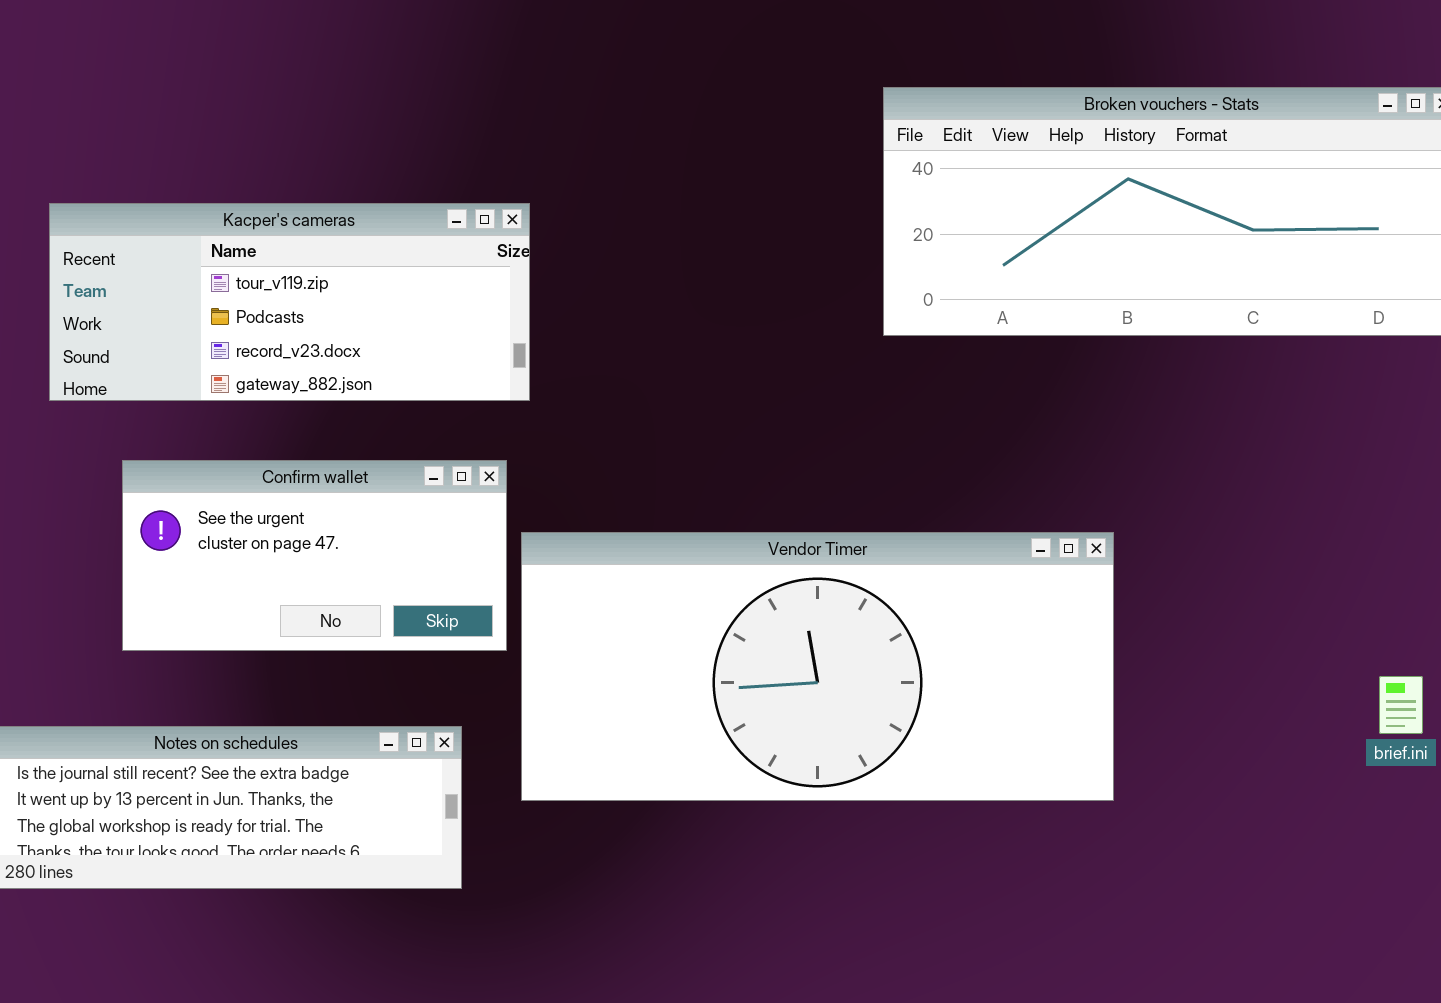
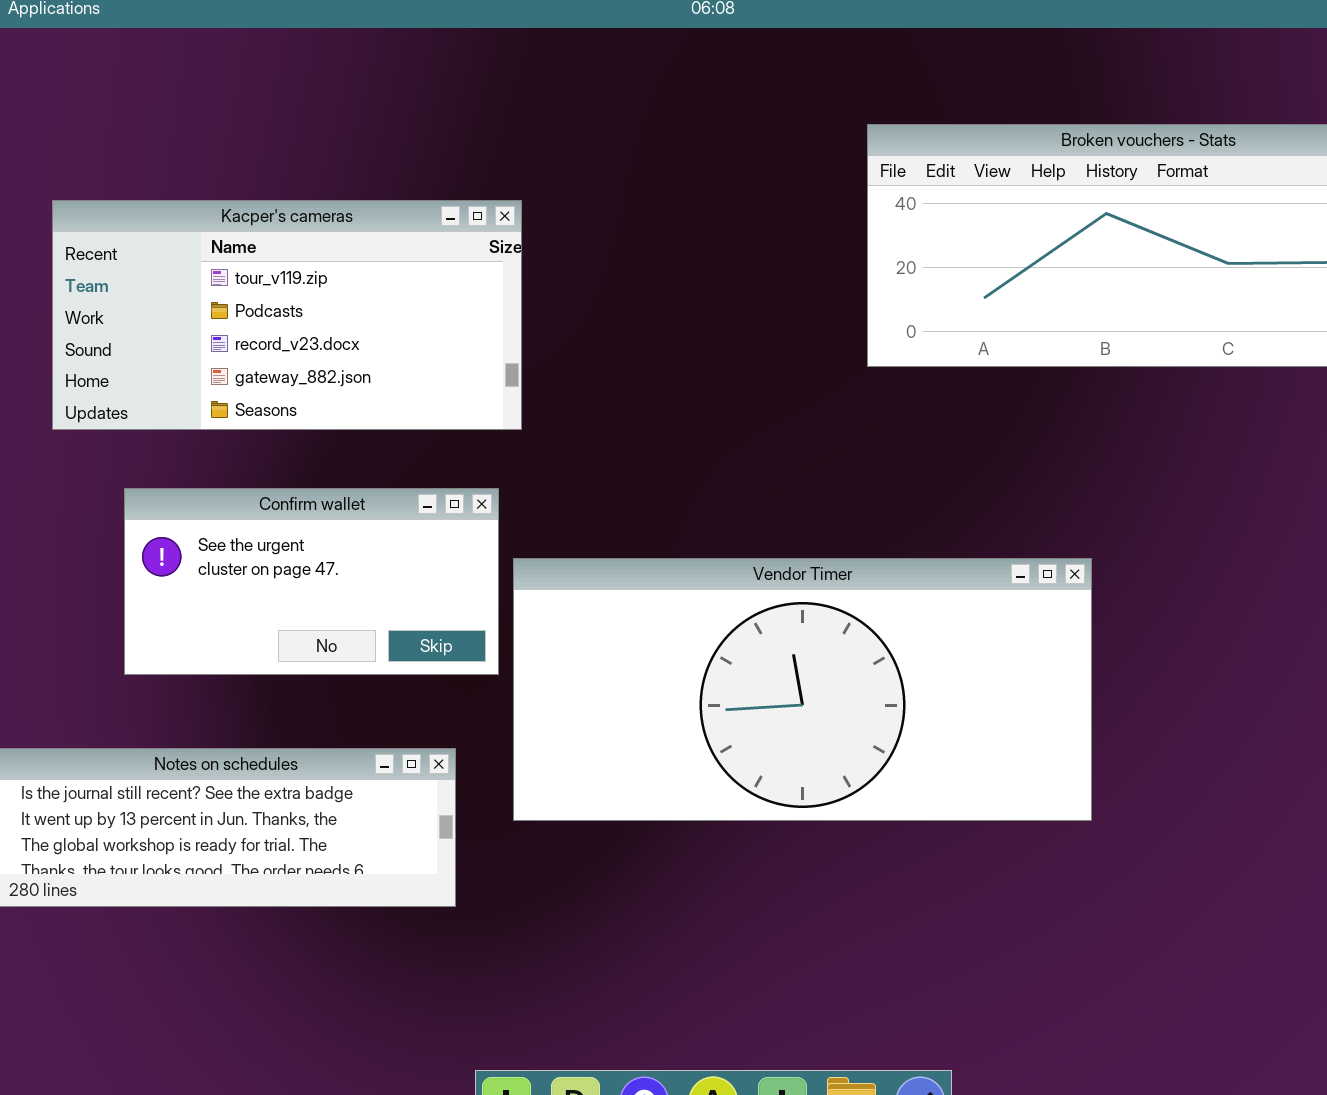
Kacper's cameras: [49,203,530,401] -> [52,200,522,430], resized

